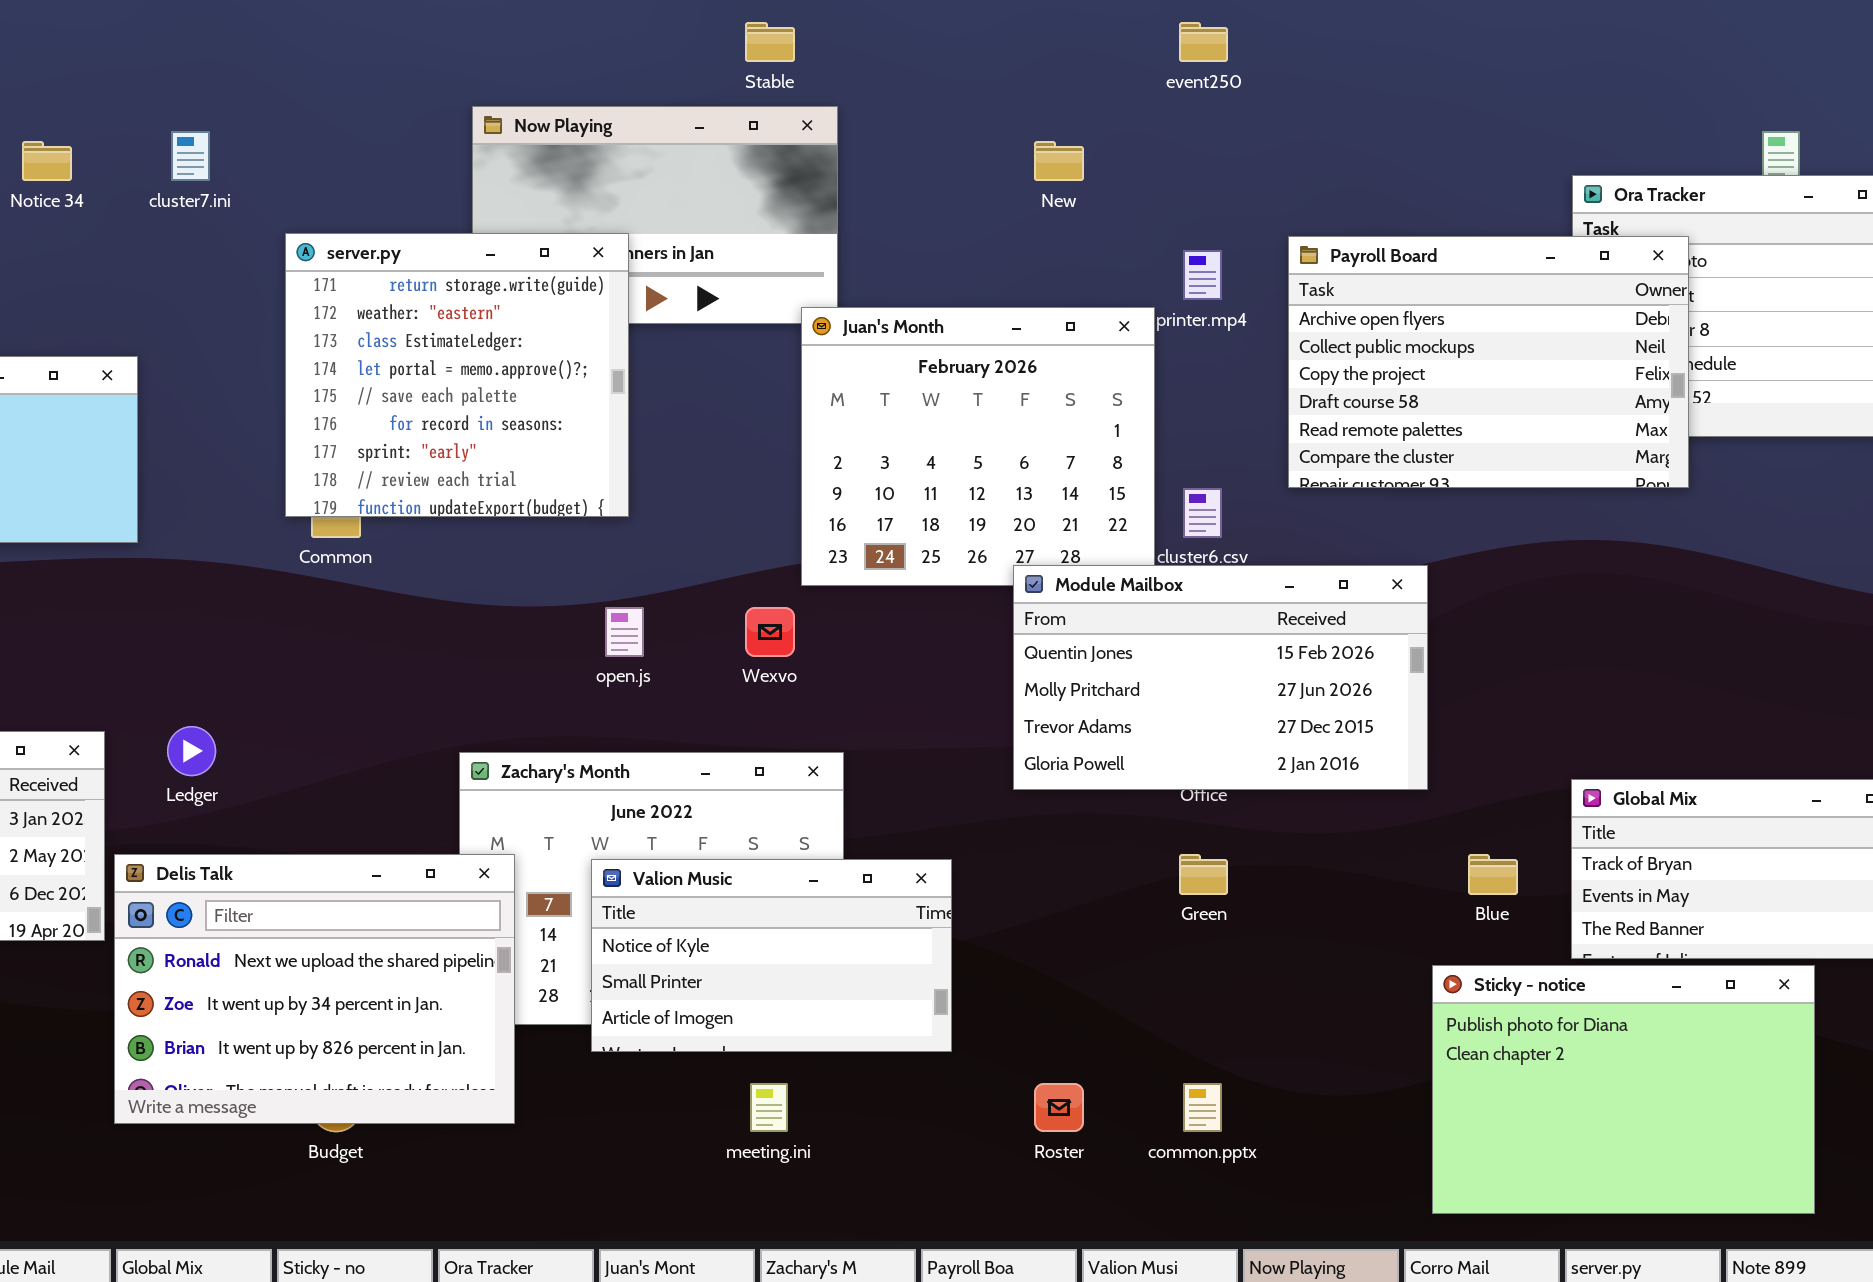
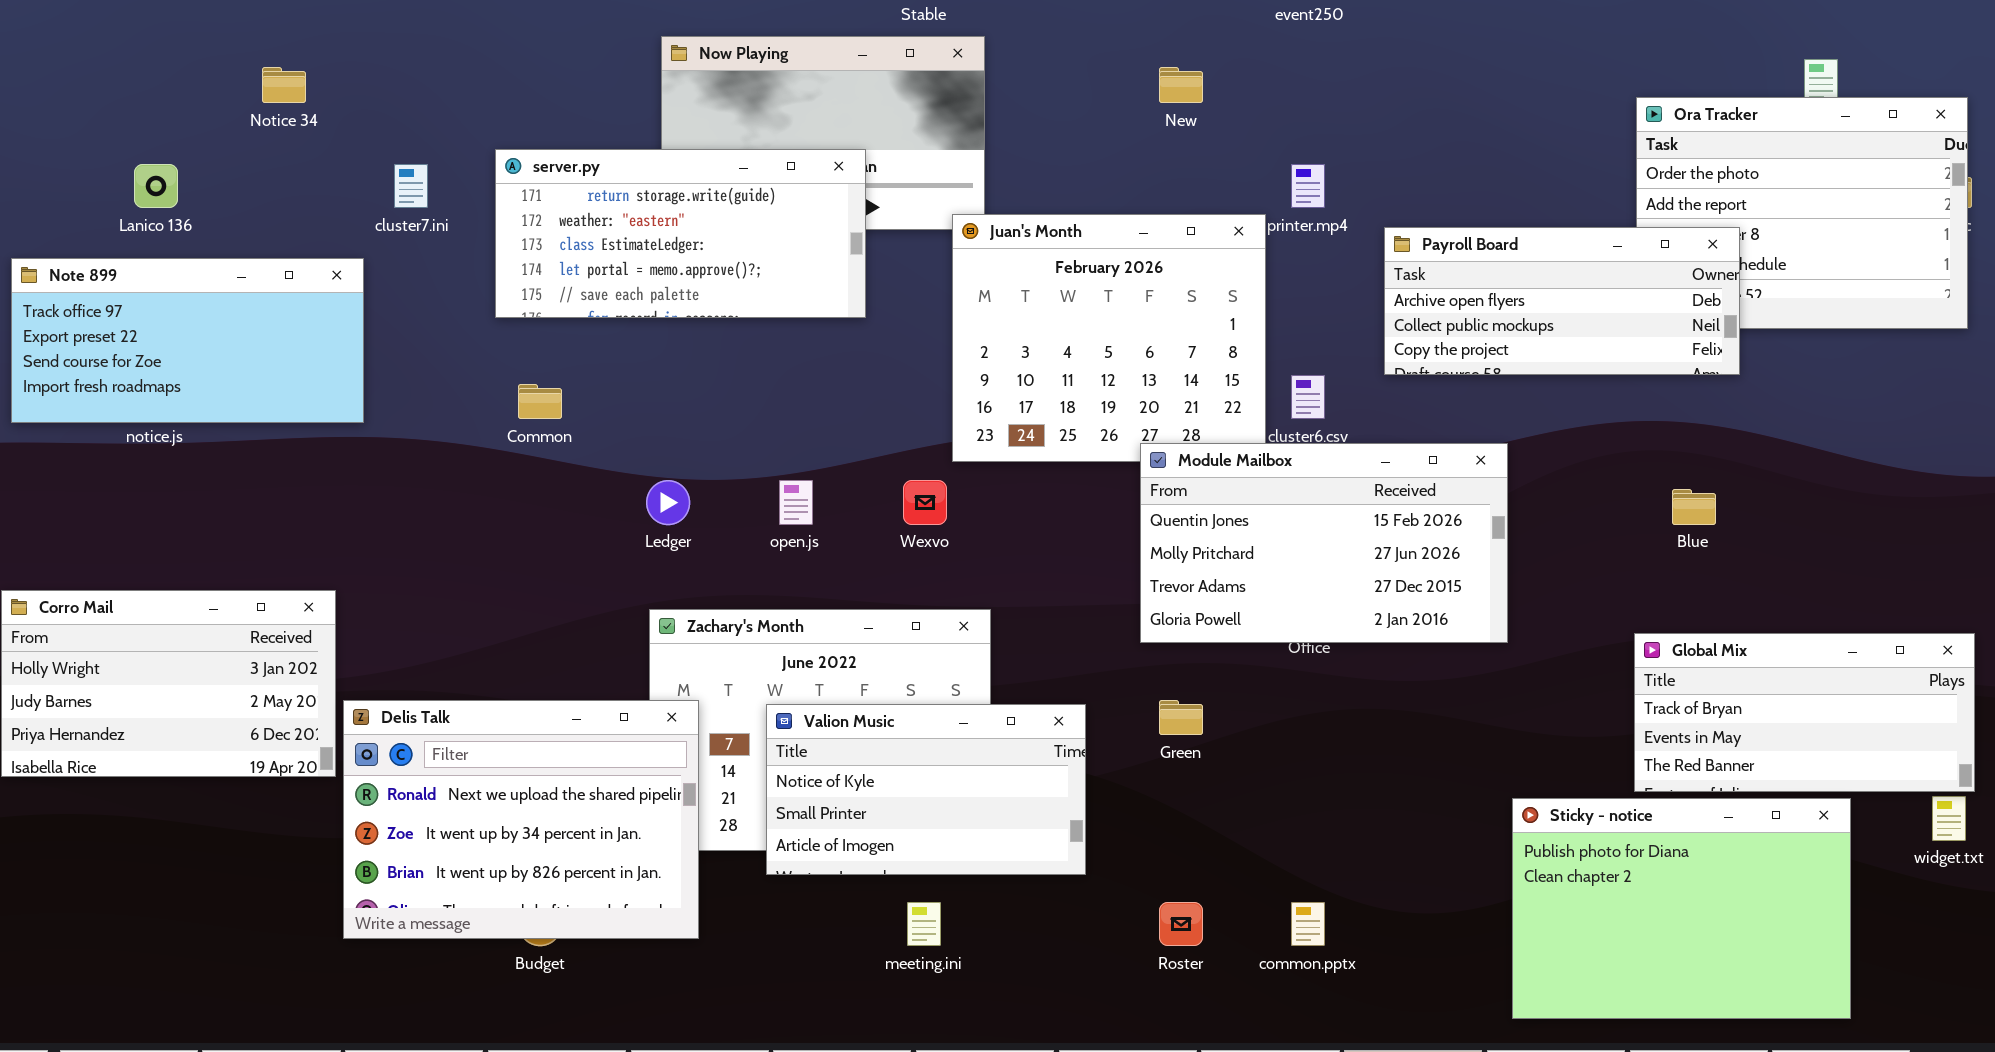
cluster7.ini: [171,131,210,181] -> [394,164,428,208], moved
server.py: [285,233,629,517] -> [495,149,866,318], resized
Payroll Board: [1288,236,1689,488] -> [1384,227,1740,375], resized
Ledger: [167,726,216,776] -> [646,480,690,525], moved
Green: [1179,854,1228,895] -> [1159,700,1203,735], moved
Blue: [1468,854,1518,895] -> [1672,489,1716,525], moved

